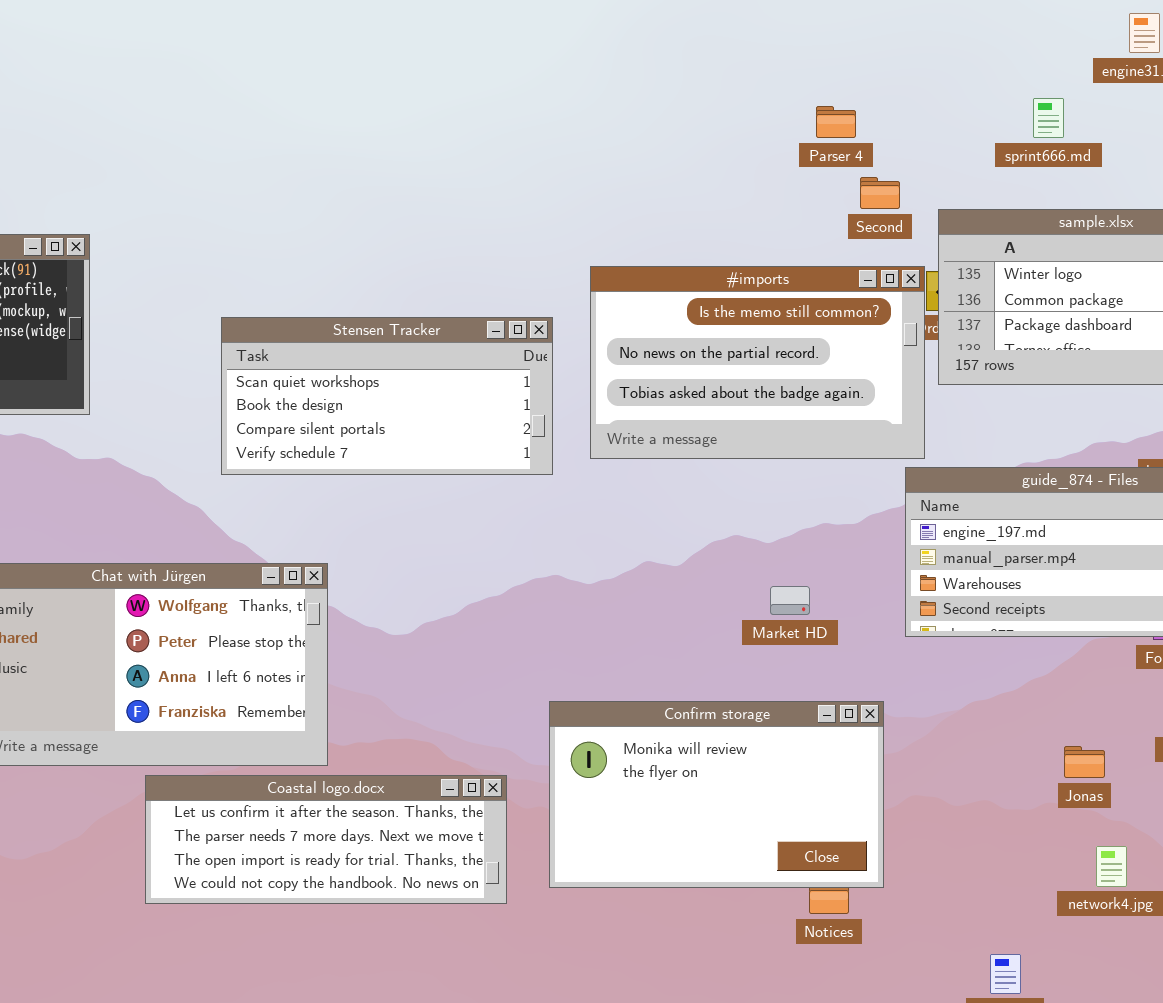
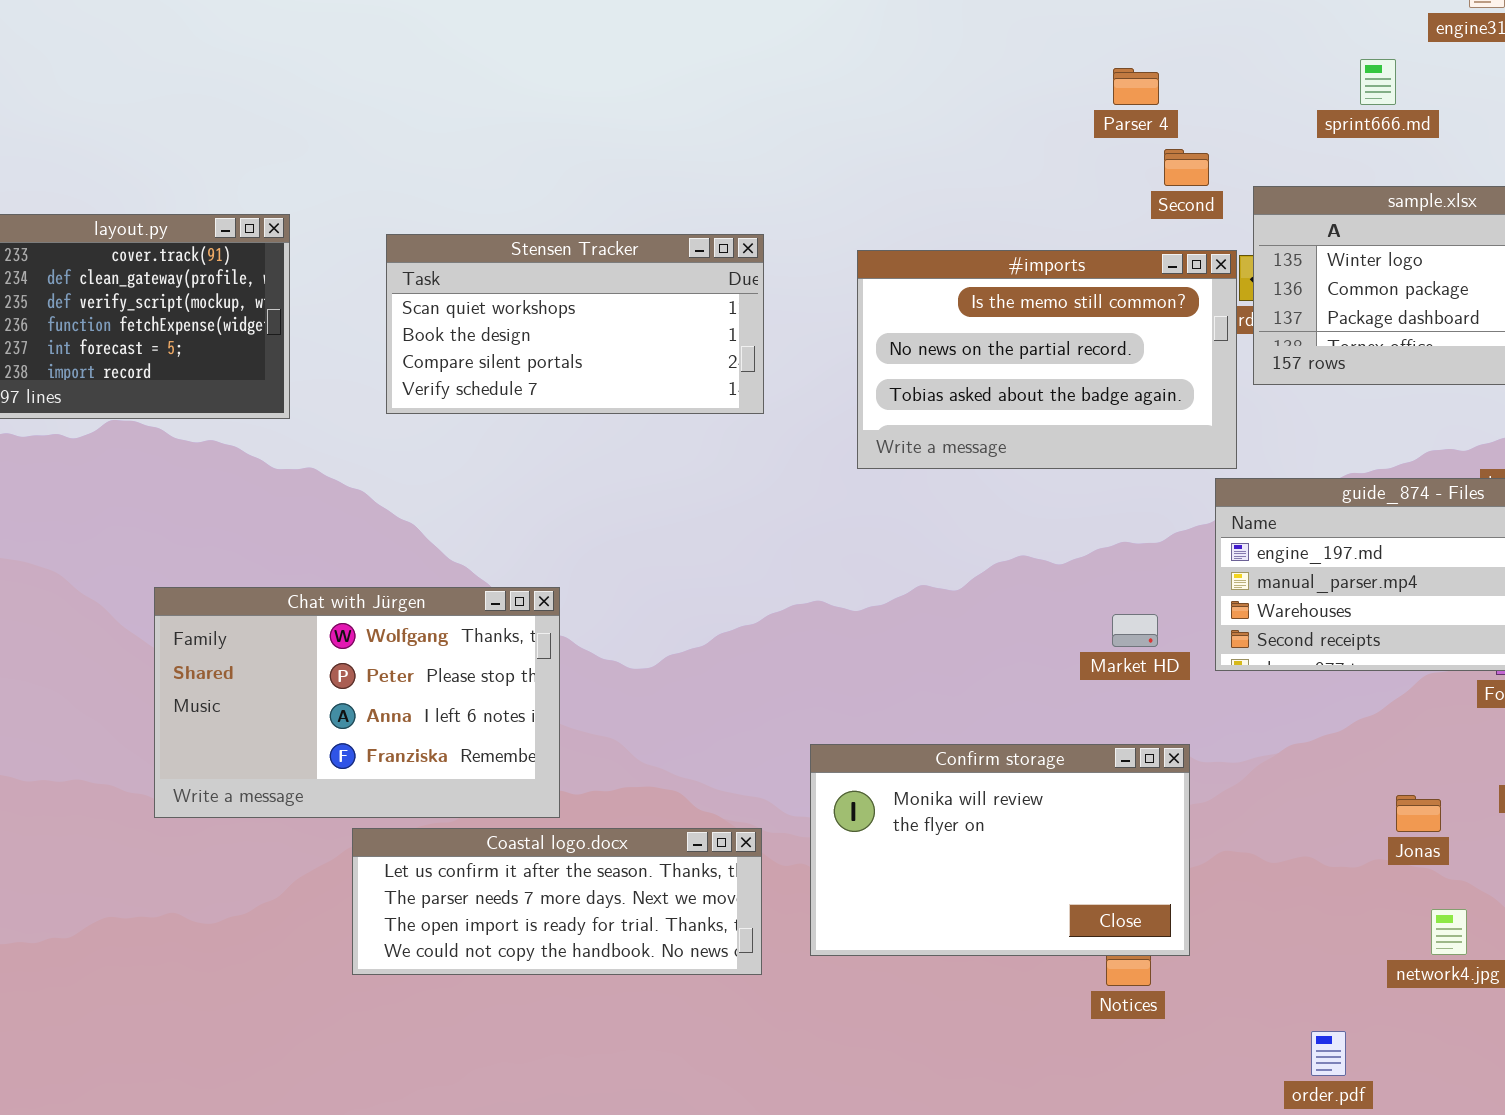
Stensen Tracker: [221,317,553,475] -> [386,234,764,414], moved
Market HD: [770,586,810,615] -> [1112,614,1158,647], moved

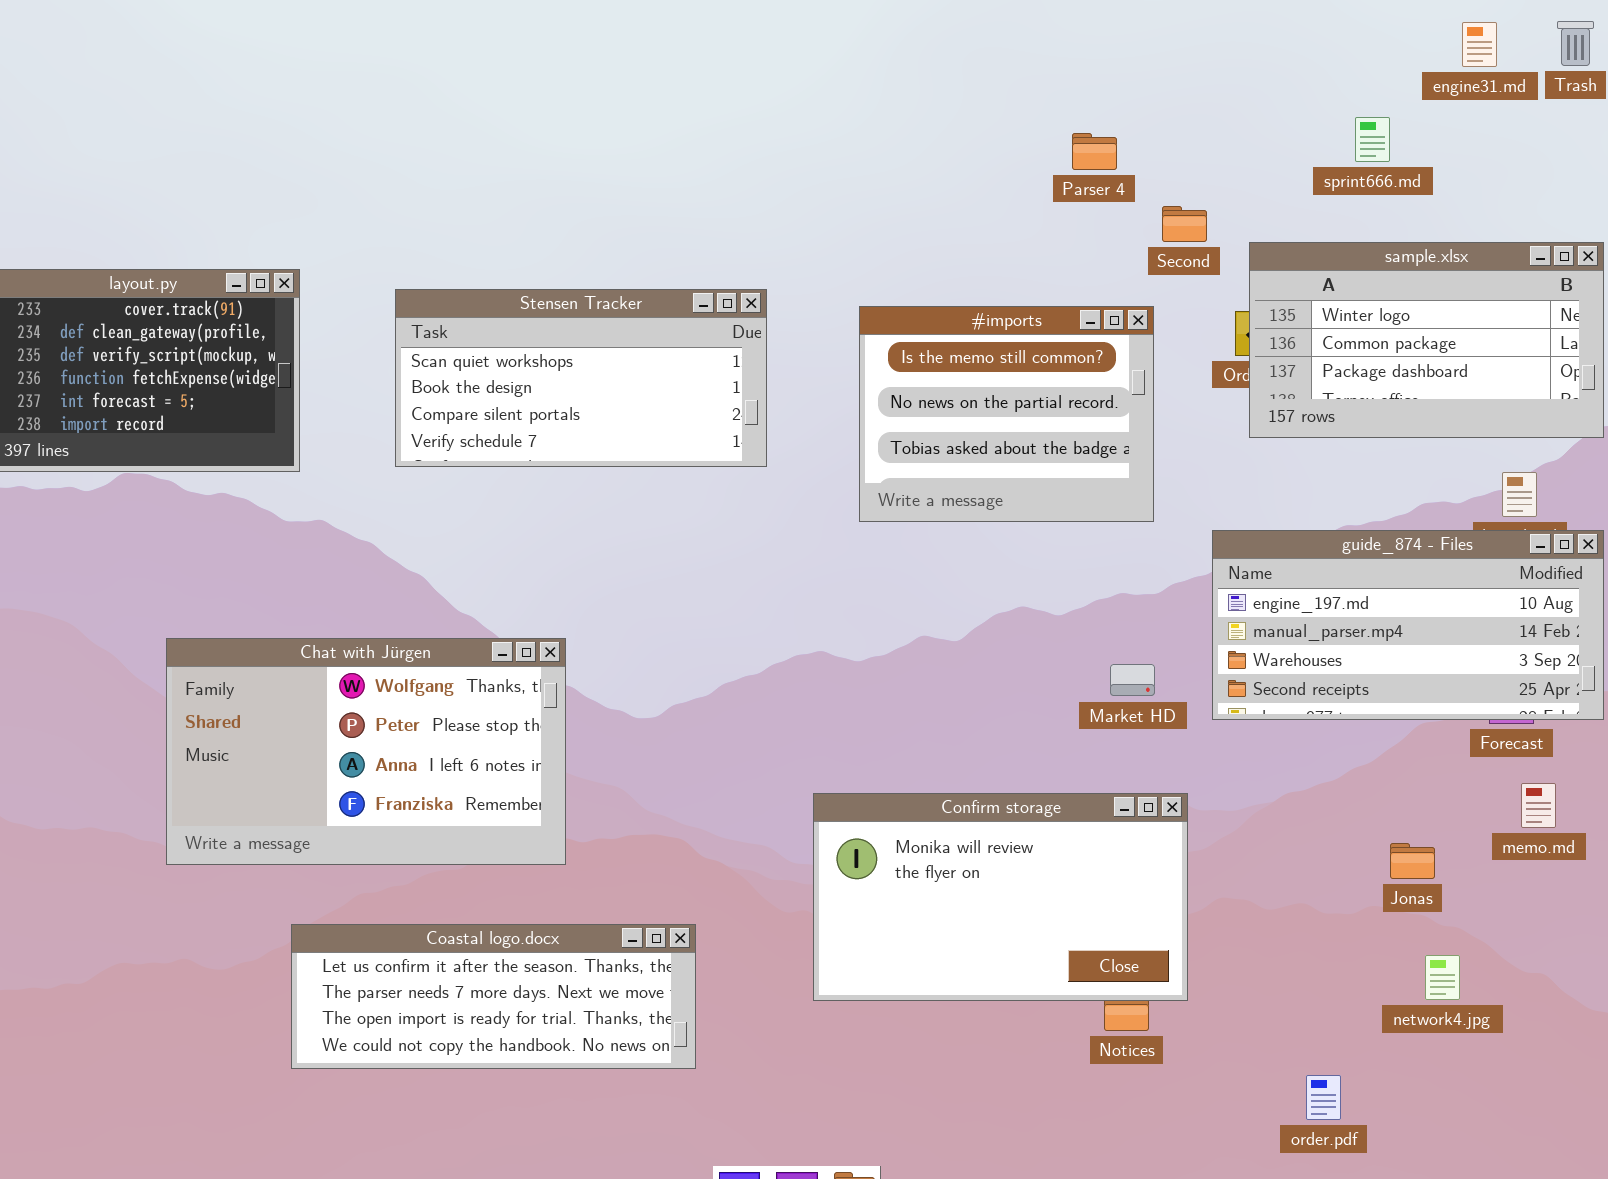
Parser 4: [1113,68,1159,105] -> [1072,133,1117,170], moved
#imports: [857,250,1237,469] -> [859,306,1154,522], resized
Coastal logo.docx: [352,828,762,975] -> [291,924,696,1069], moved

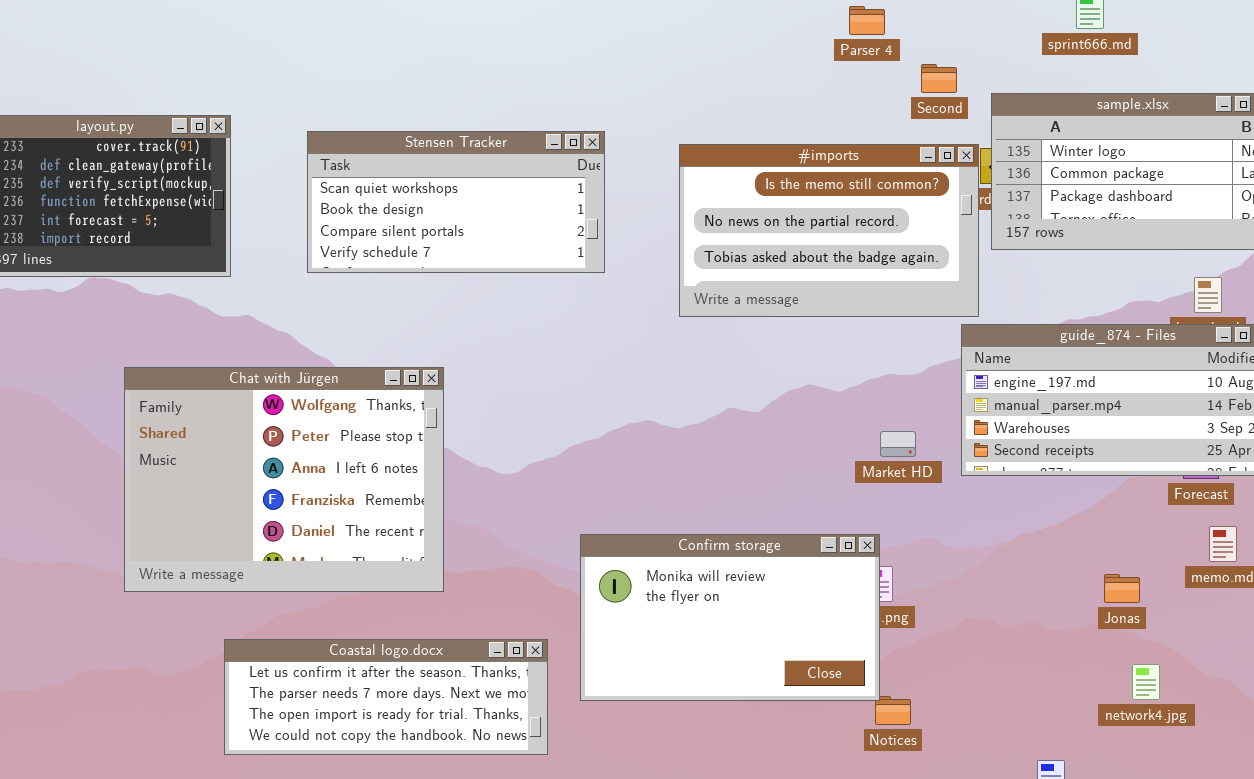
#imports: [859,306,1154,522] -> [679,144,979,317], resized
Chat with Jürgen: [166,638,566,865] -> [124,367,444,592], resized
Confirm storage: [813,793,1188,1001] -> [580,534,880,701], moved

